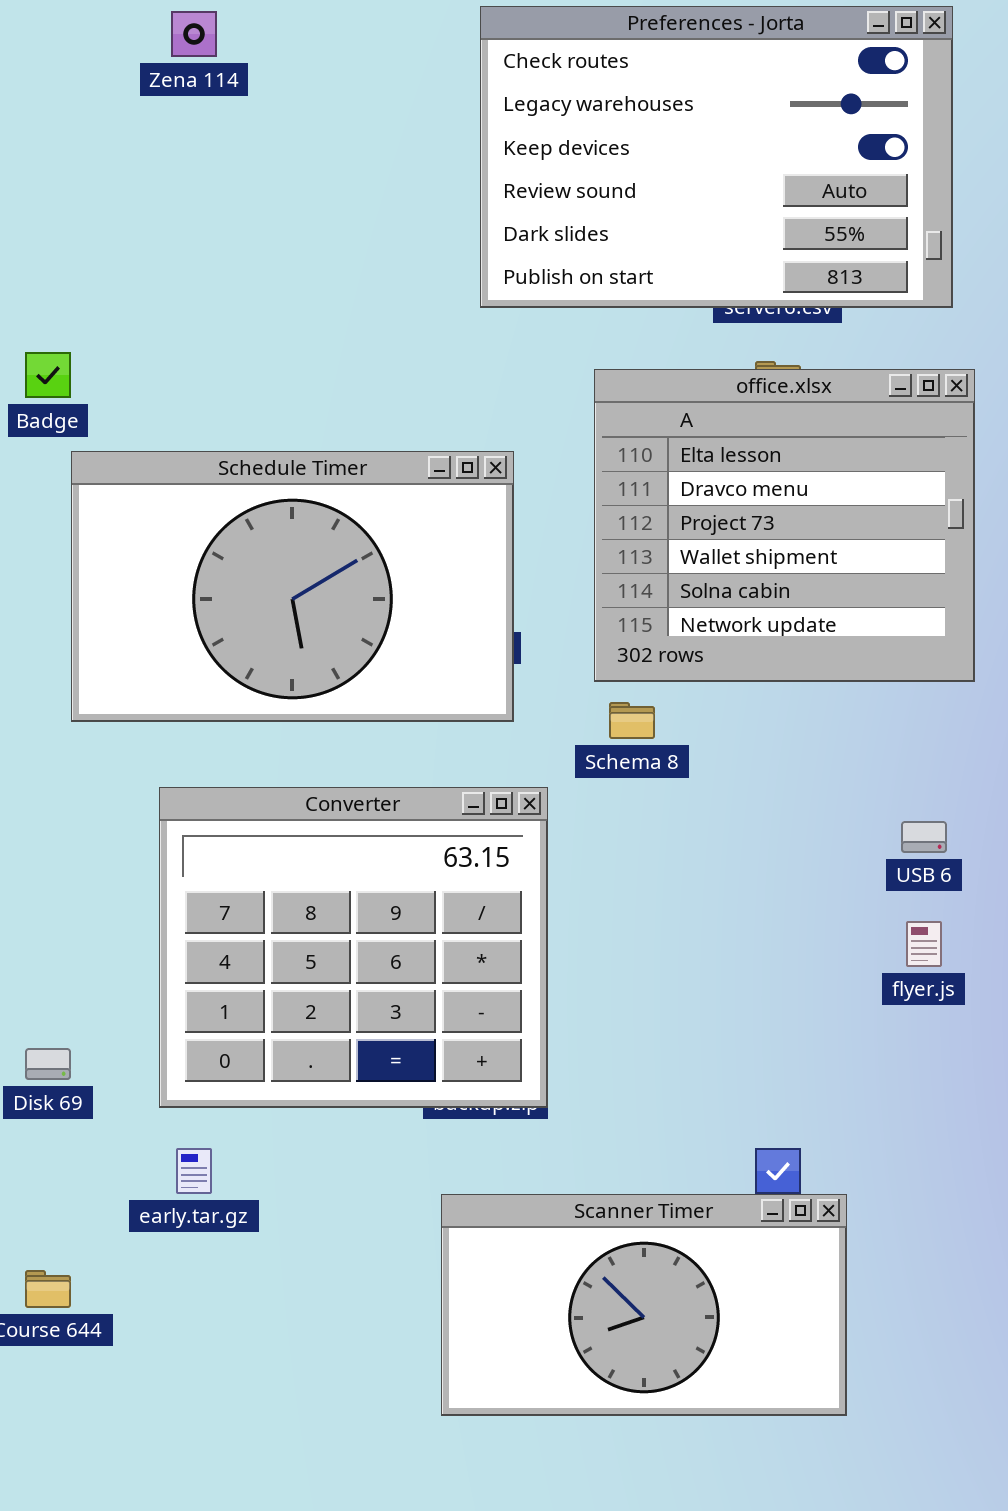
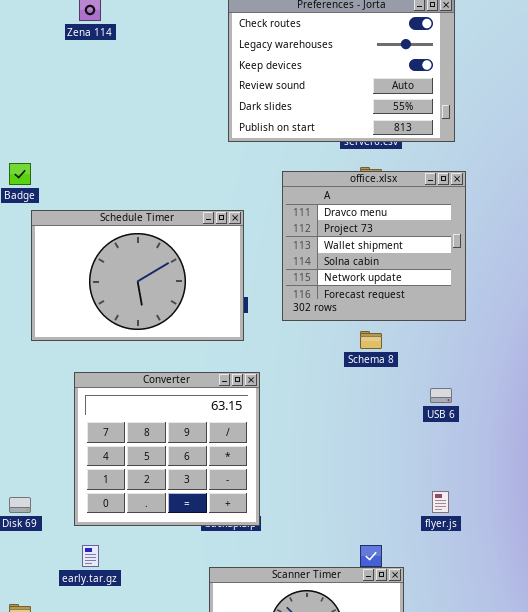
office.xlsx: [594,369,975,682] -> [282,171,466,321], scrolled down 1 row
Schema 8: [609,702,655,739] -> [360,331,382,349], moved
flyer.js: [906,921,942,967] -> [432,491,449,513], moved

